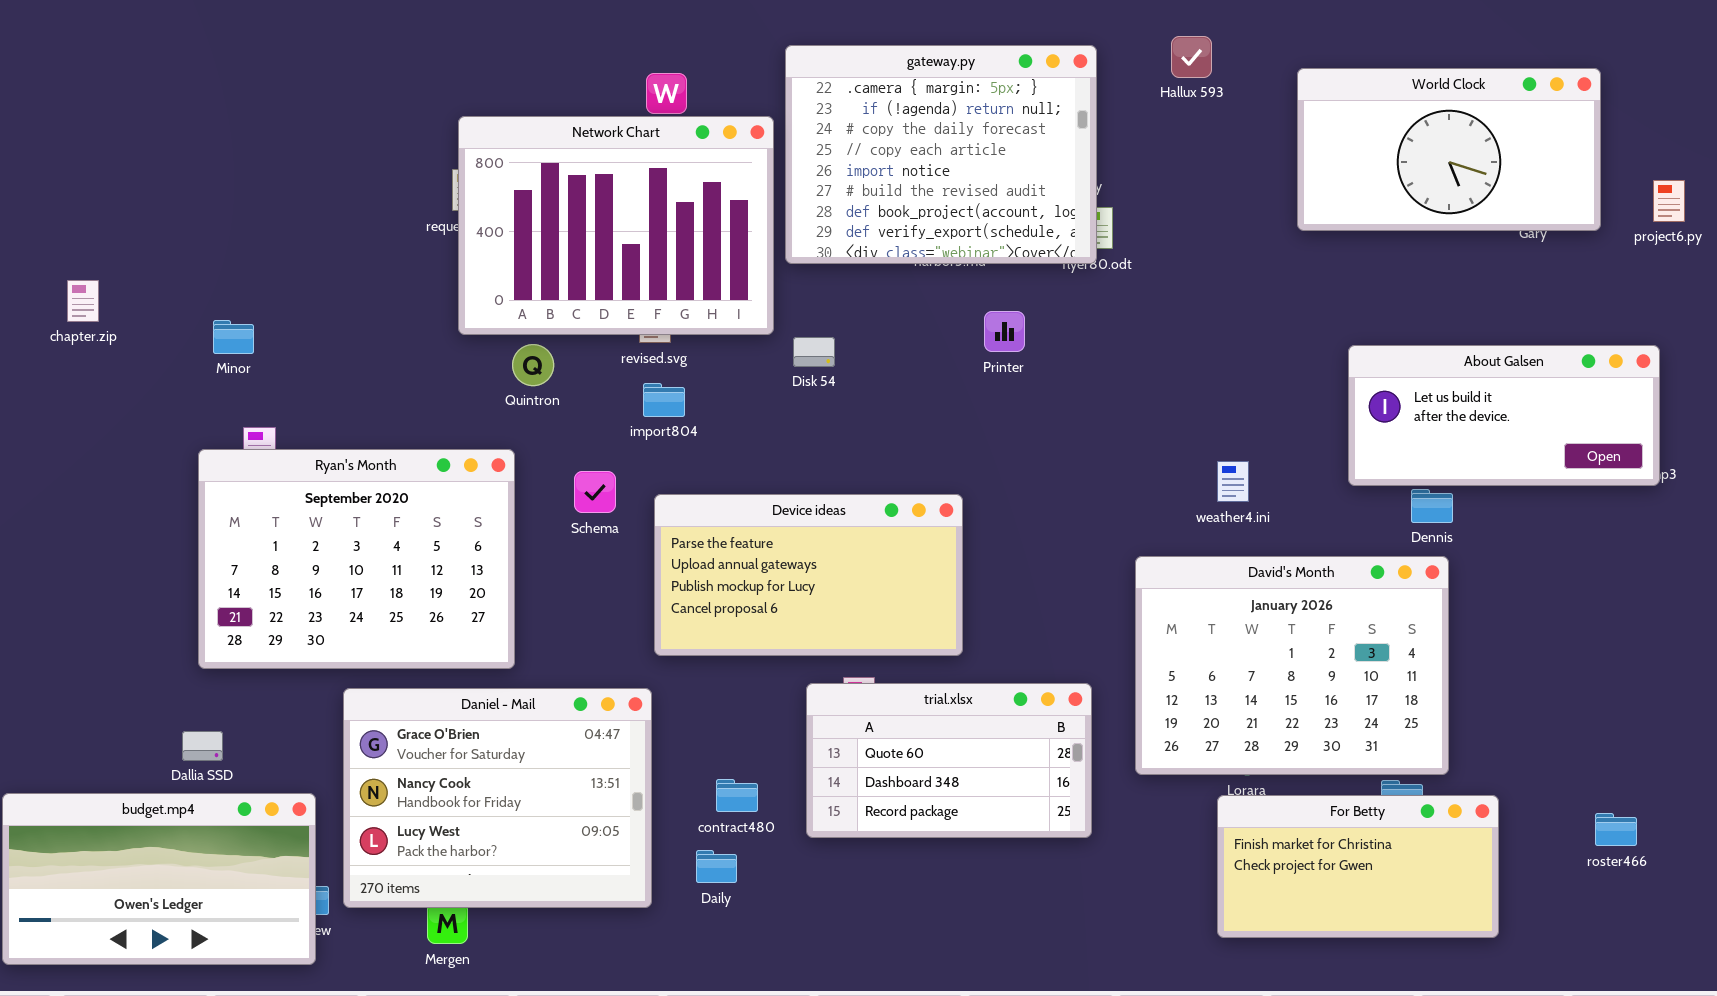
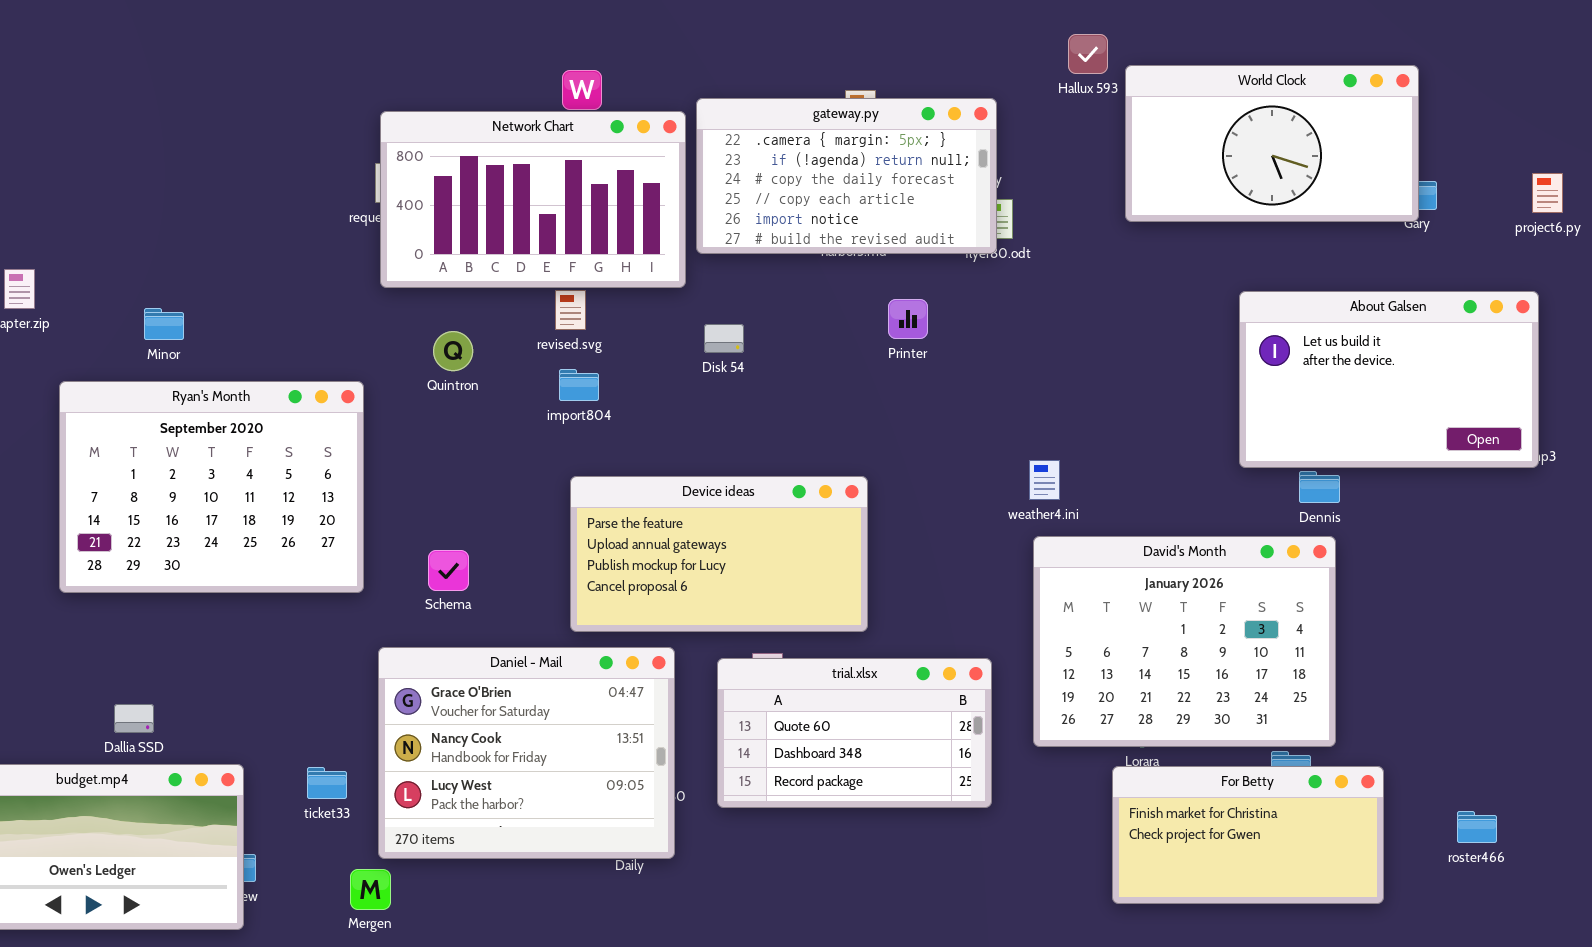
gateway.py: [785,45,1097,264] -> [696,98,997,254], resized
World Clock: [1297,68,1601,231] -> [1125,65,1419,222], moved
Network Chart: [458,116,774,335] -> [380,111,686,288], resized
About Galsen: [1348,345,1660,486] -> [1239,291,1539,468], resized
Ryan's Month: [198,449,515,669] -> [59,381,364,593], moved
weather4.ini: [1217,461,1249,502] -> [1029,460,1060,500], moved
Schema: [574,471,616,513] -> [428,550,469,591], moved
Daniel - Mail: [343,688,652,908] -> [378,647,675,859], moved
roster466: [1595,813,1637,846] -> [1457,811,1497,843], moved

